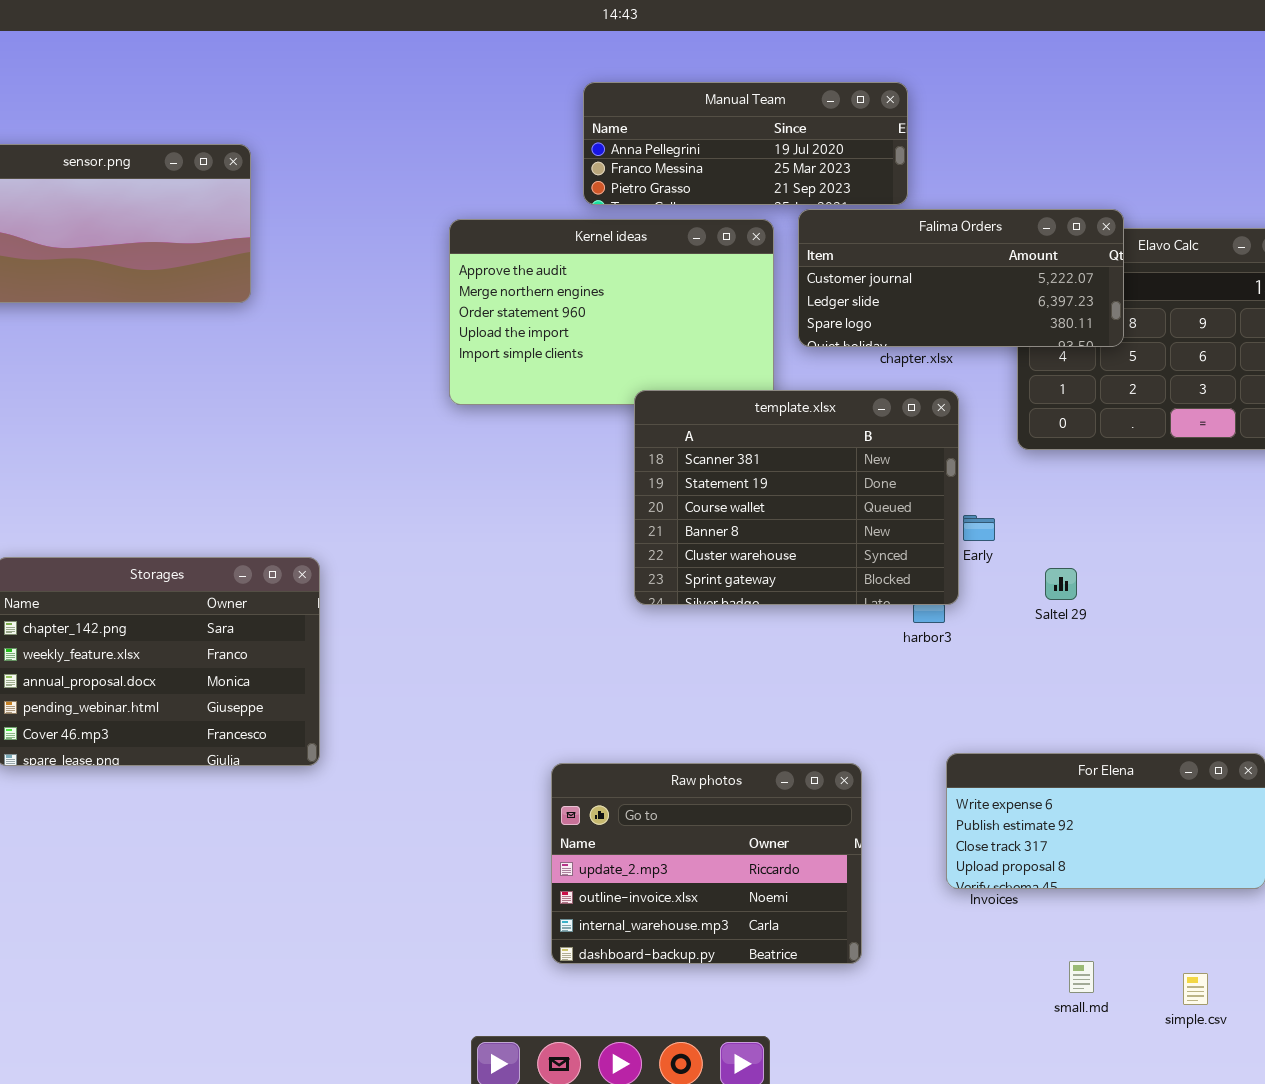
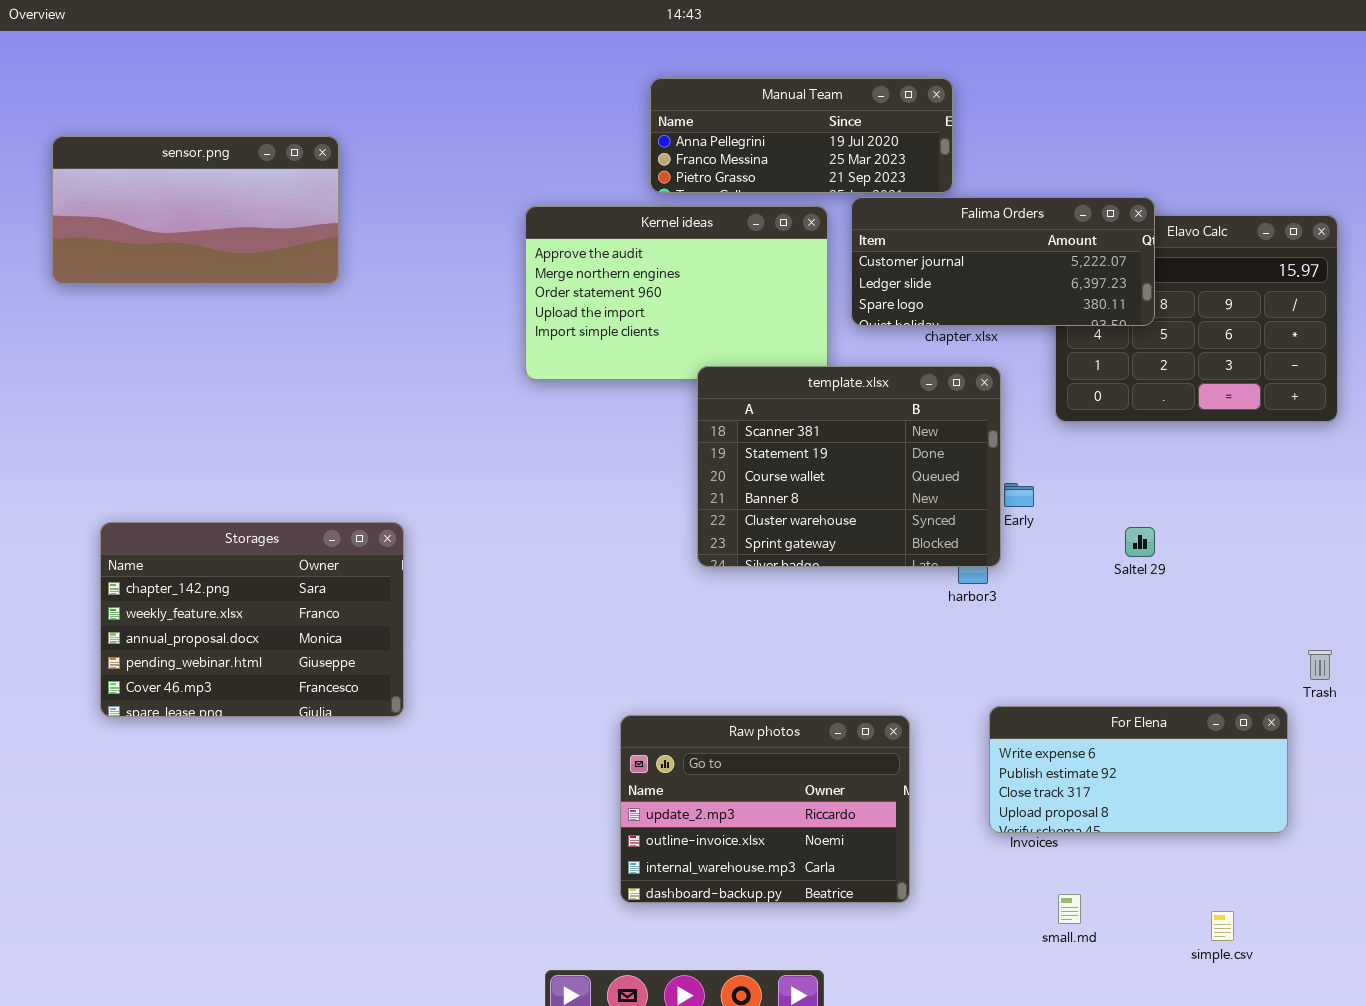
Saltel 29: [1045,568,1077,600] -> [1125,527,1155,557], moved
small.md: [1069,961,1094,993] -> [1058,894,1081,924], moved

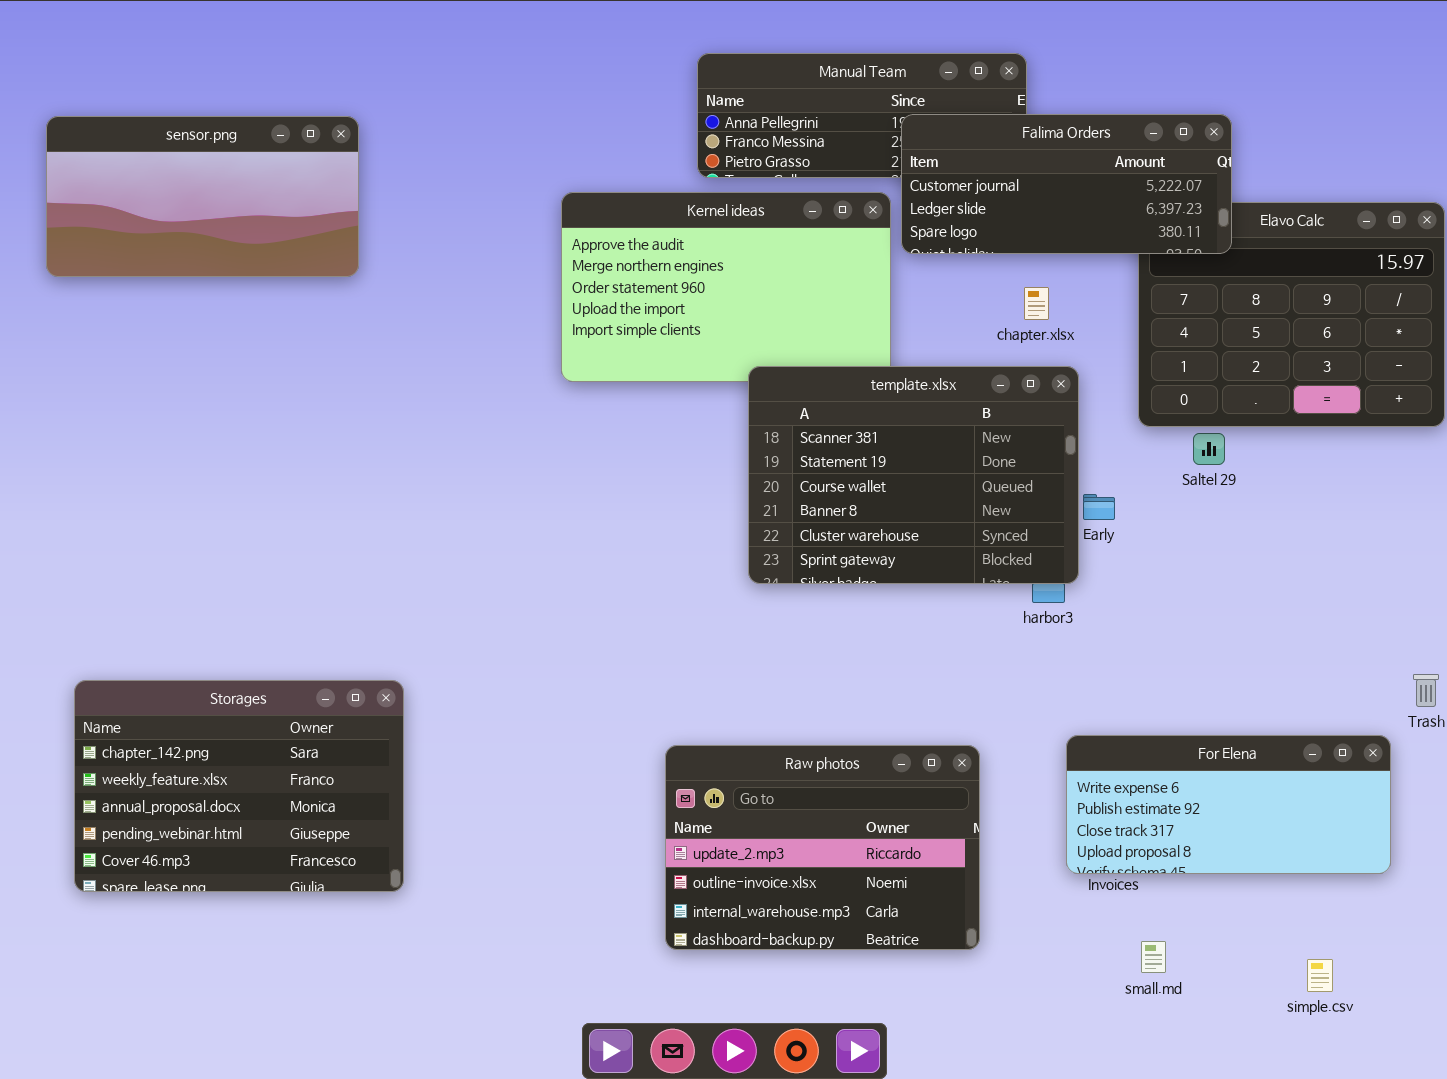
Falima Orders: [851,197,1155,326] -> [901,114,1232,254], moved
Storages: [100,522,404,717] -> [74,680,404,892], moved
Saltel 29: [1125,527,1155,557] -> [1193,433,1225,465], moved

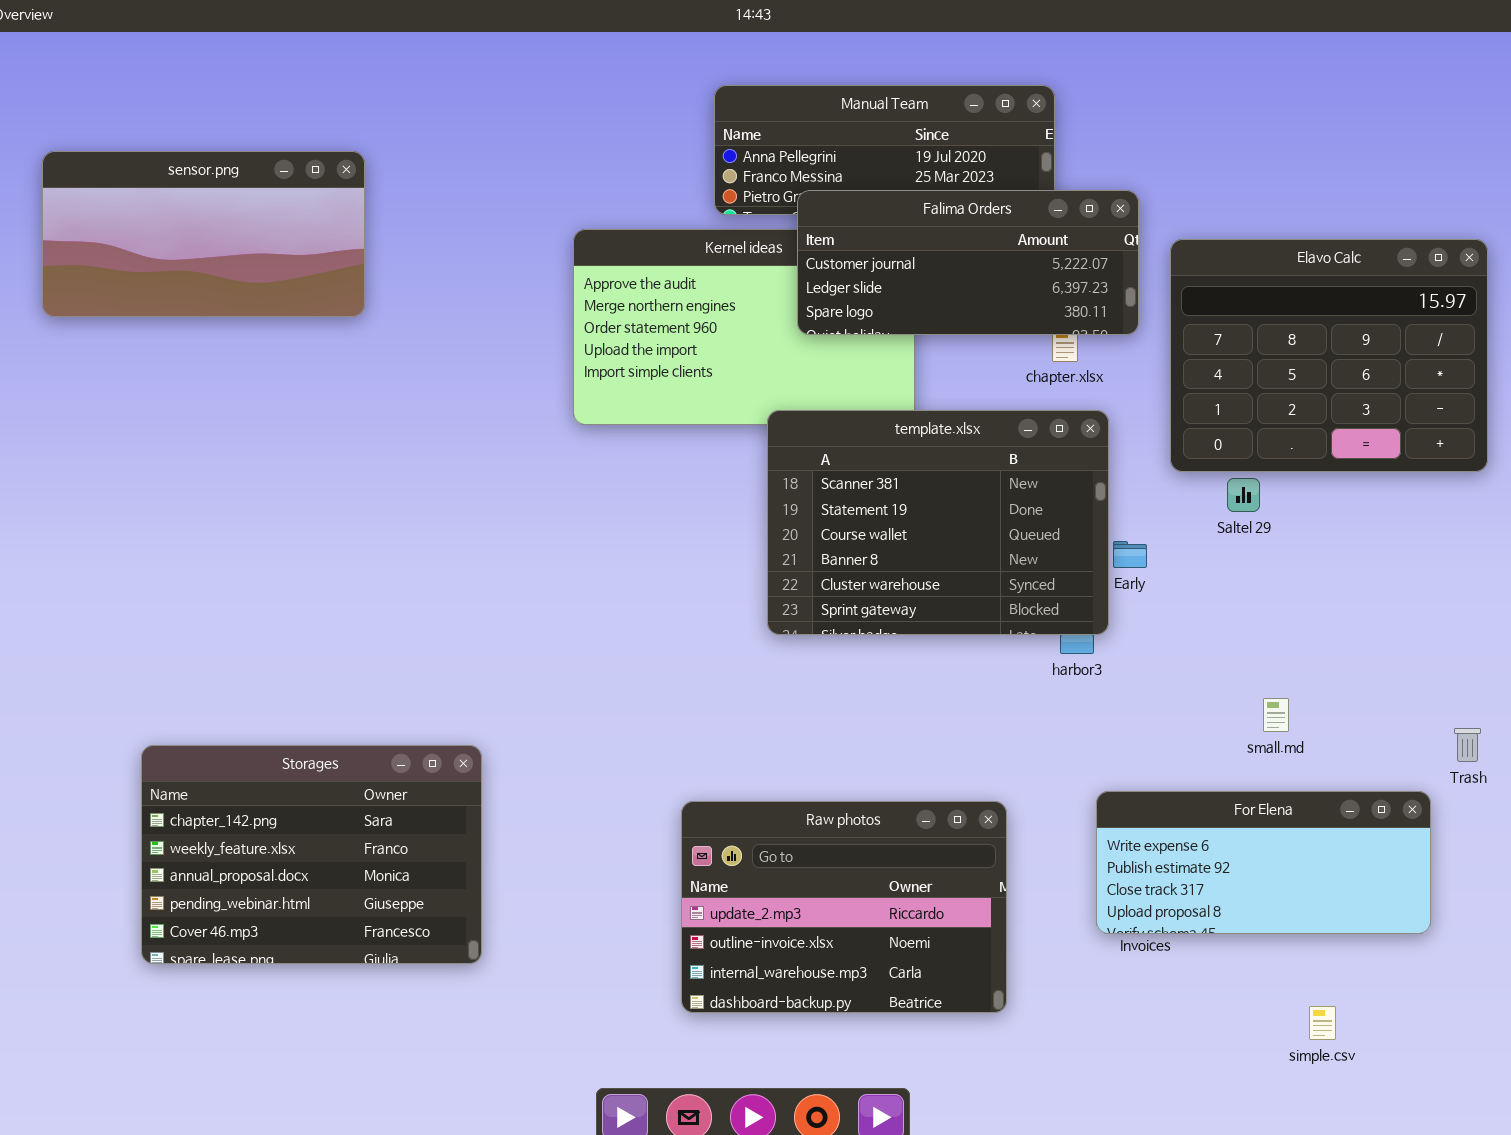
Falima Orders: [901,114,1232,254] -> [797,190,1139,335], moved
Storages: [74,680,404,892] -> [141,745,482,964], moved
small.md: [1141,941,1166,973] -> [1263,698,1289,732], moved
simple.csv: [1307,959,1333,992] -> [1309,1006,1336,1040], moved

